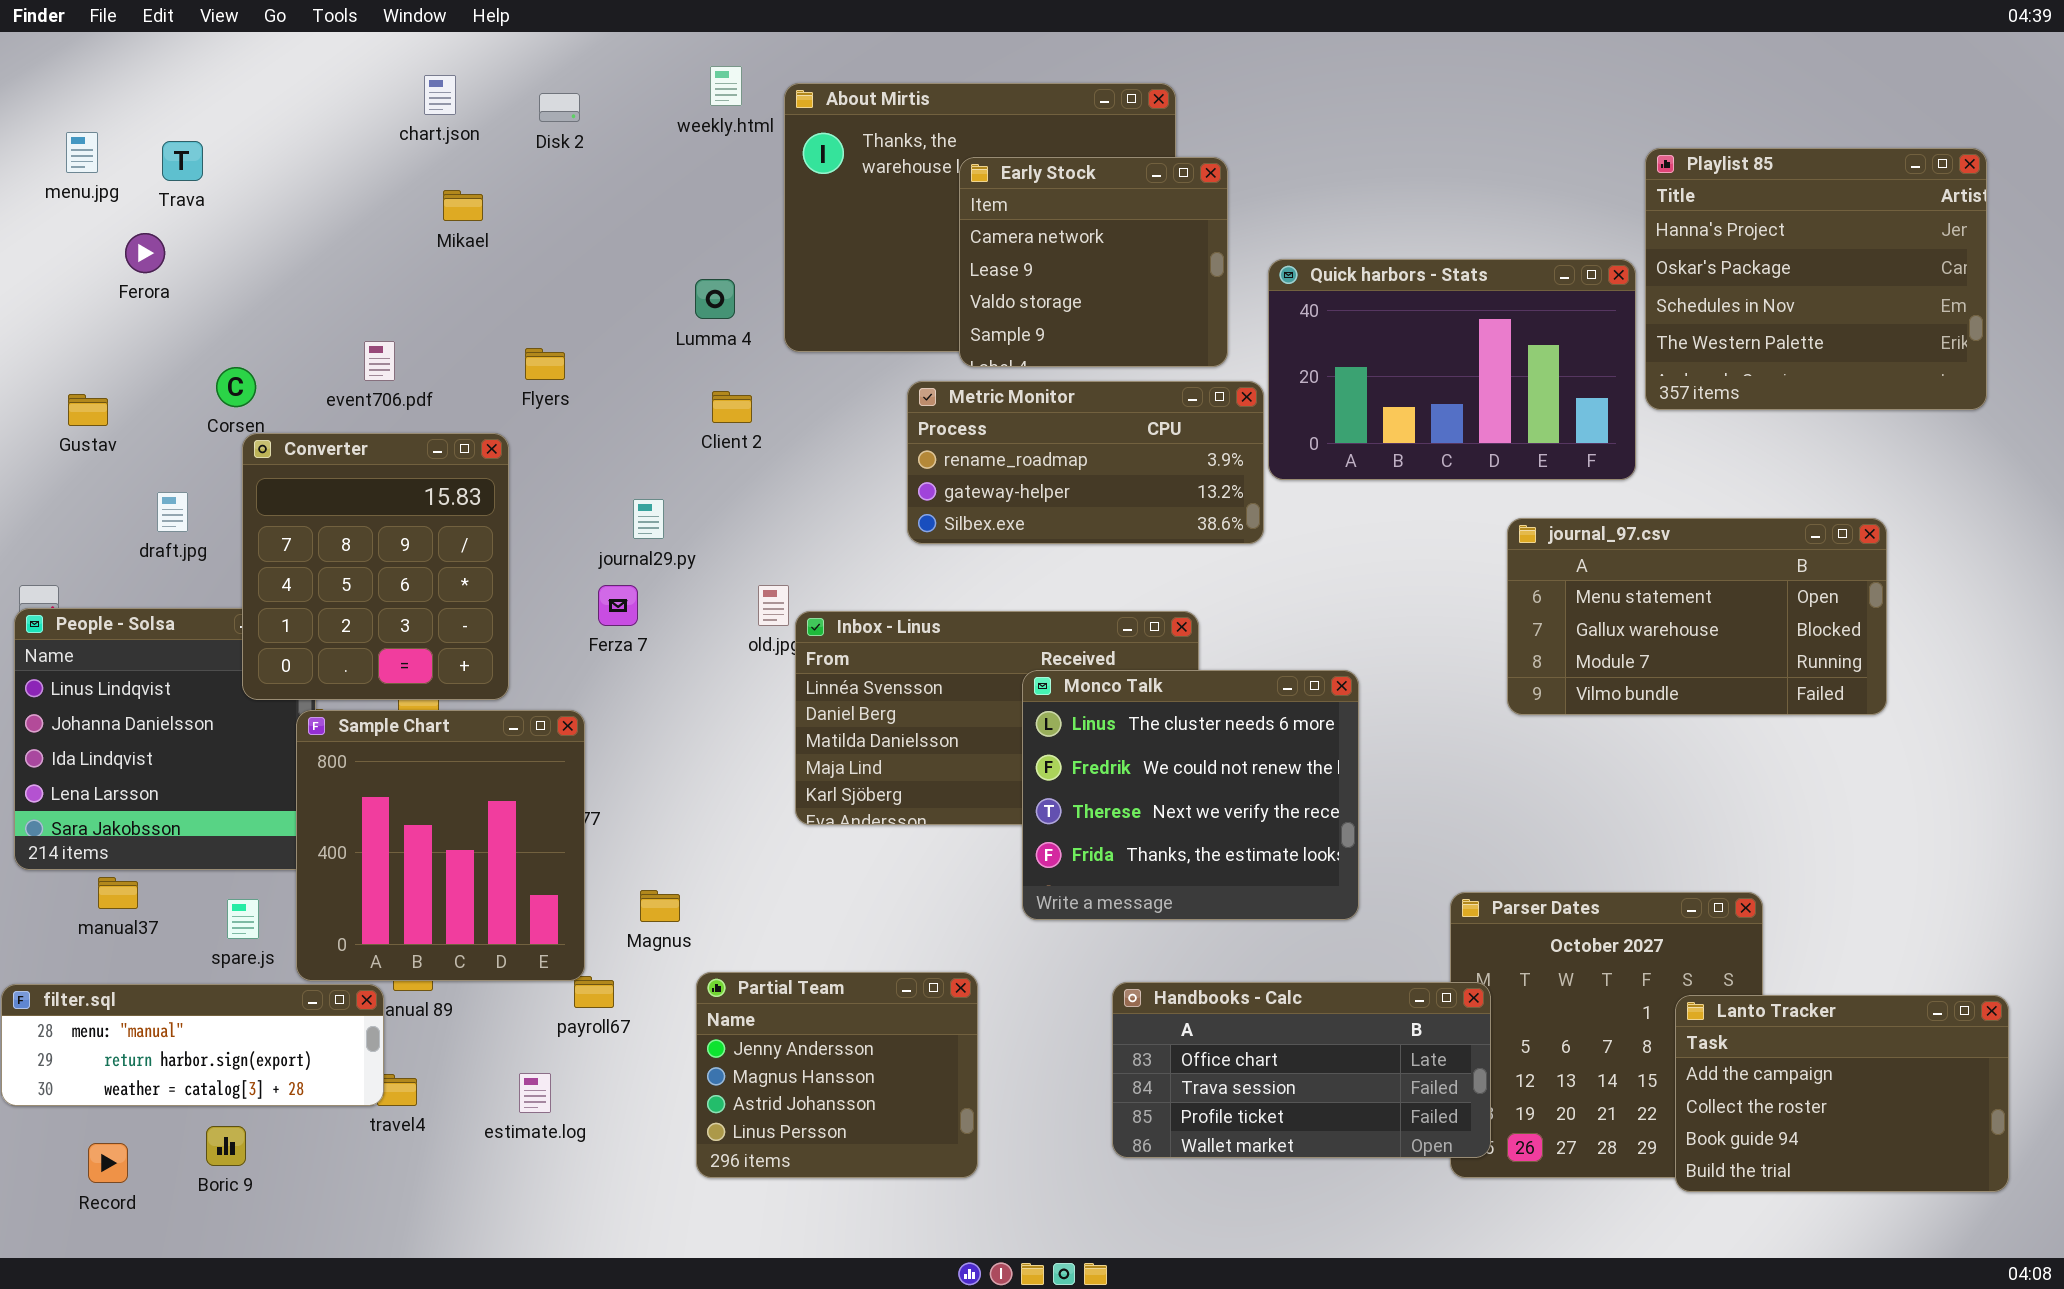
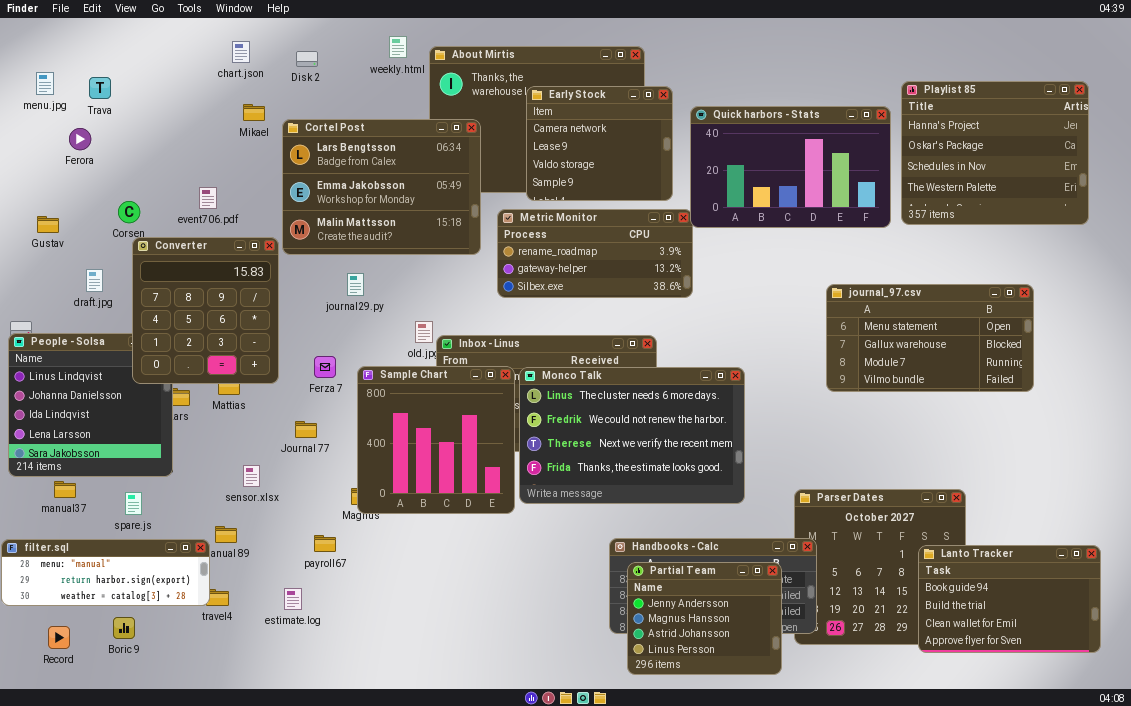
Cortel Post: none -> [282,119,481,255], opened
Quick harbors - Stats: [1268,259,1636,480] -> [690,106,891,228], moved
Ferza 7: [598,585,638,626] -> [314,356,336,378], moved
Monco Talk: [1022,670,1359,920] -> [519,367,745,504], resized
Sample Chart: [296,710,585,981] -> [357,366,515,514], moved
Partial Team: [696,972,978,1178] -> [627,562,782,675], moved
Lanto Tracker: [1675,995,2009,1192] -> [918,545,1101,653], scrolled down 2 rows

